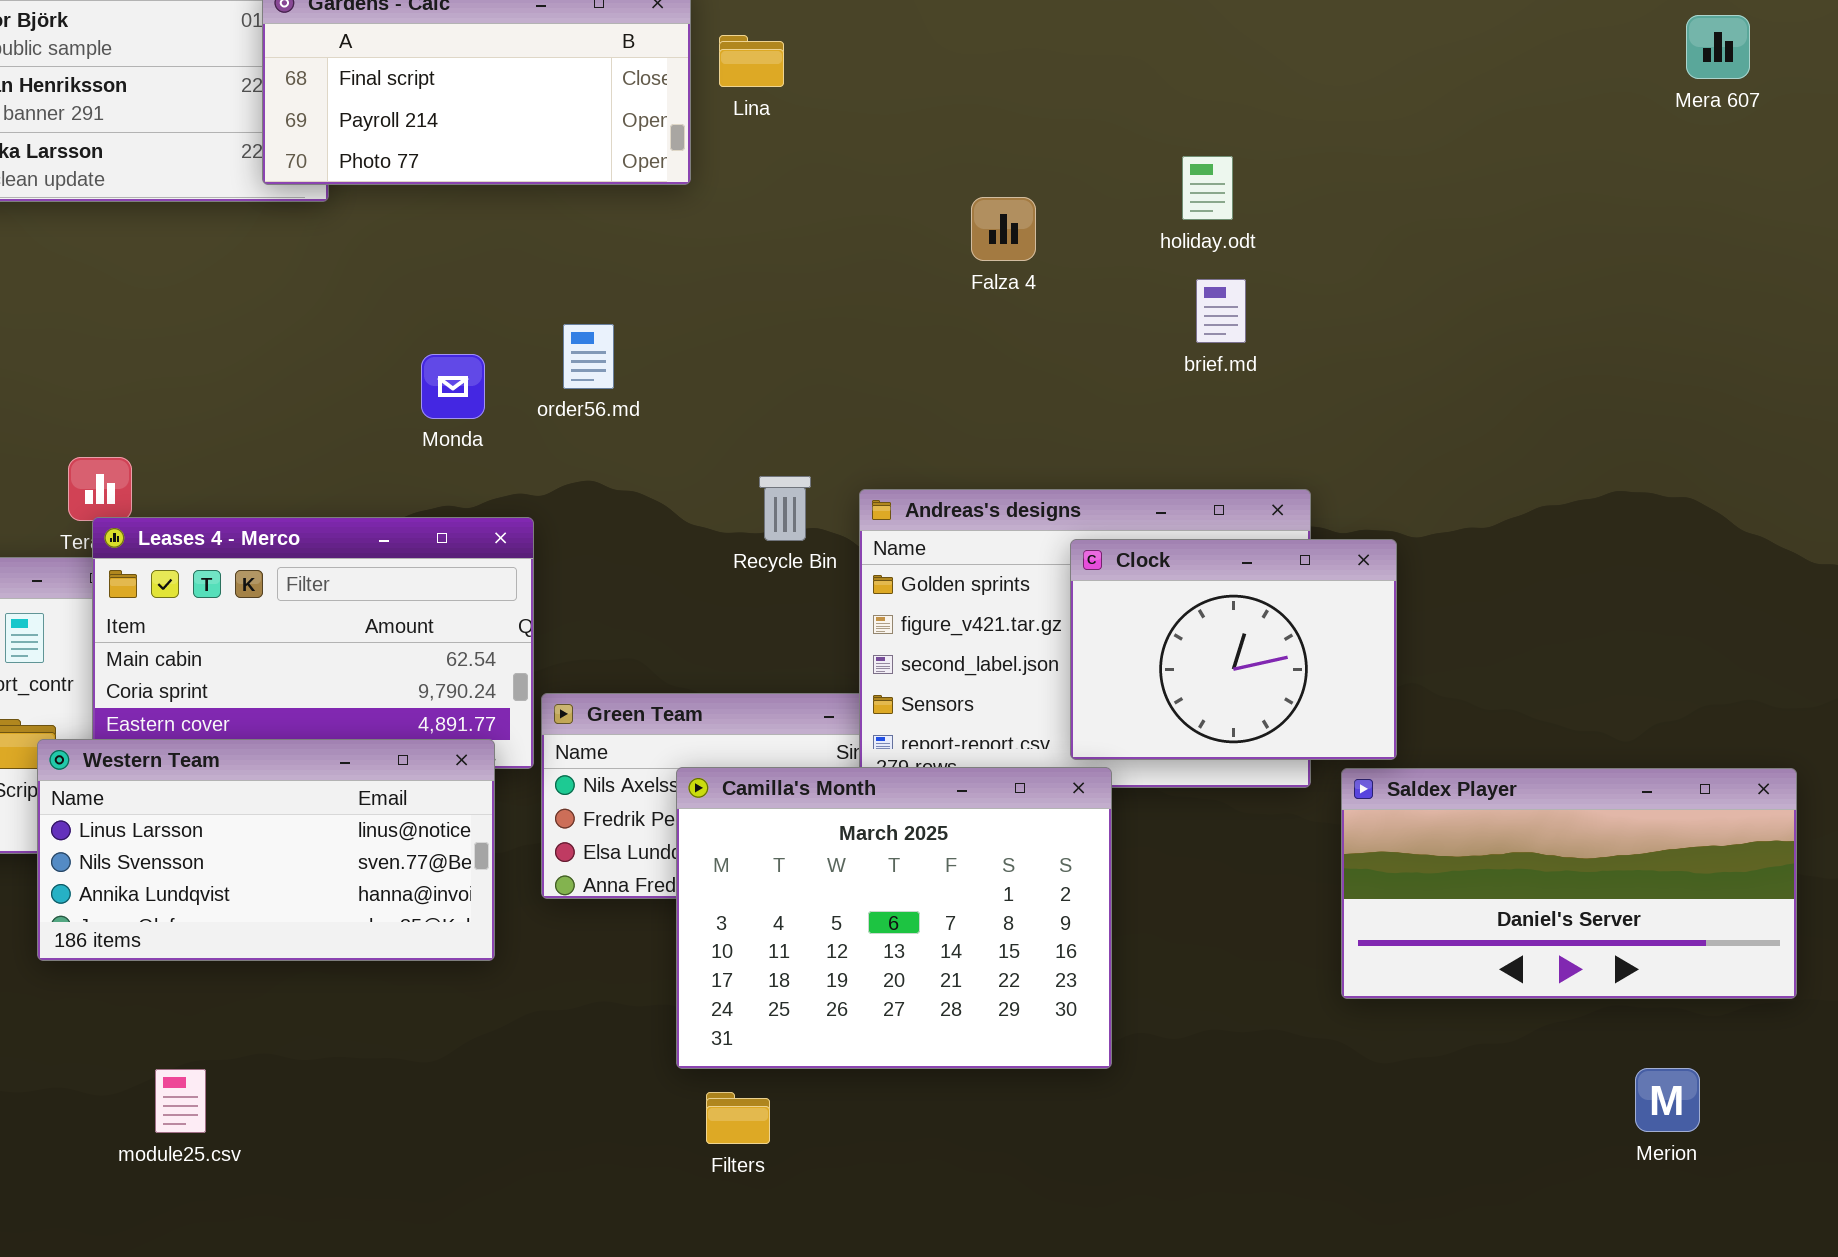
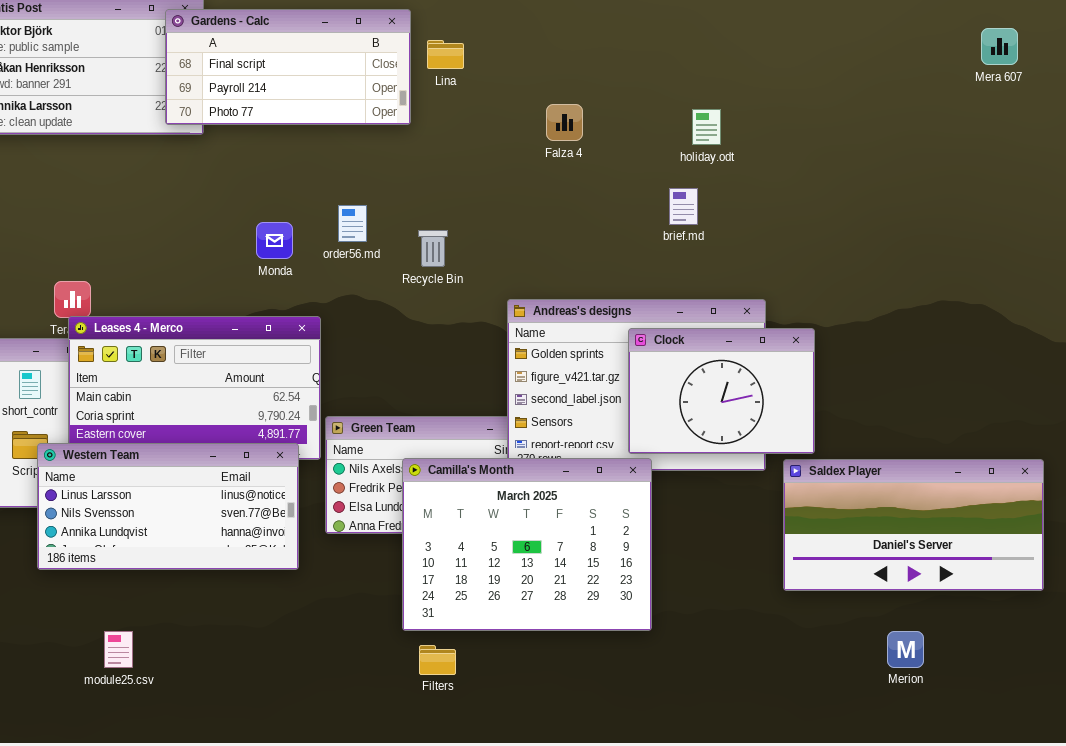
Falza 4: [971,197,1036,261] -> [546,104,583,141], moved
brief.md: [1196,279,1246,343] -> [669,188,698,225], moved
Recycle Bin: [759,476,811,541] -> [418,230,448,267], moved
Merion: [1635,1068,1700,1132] -> [887,631,924,668], moved

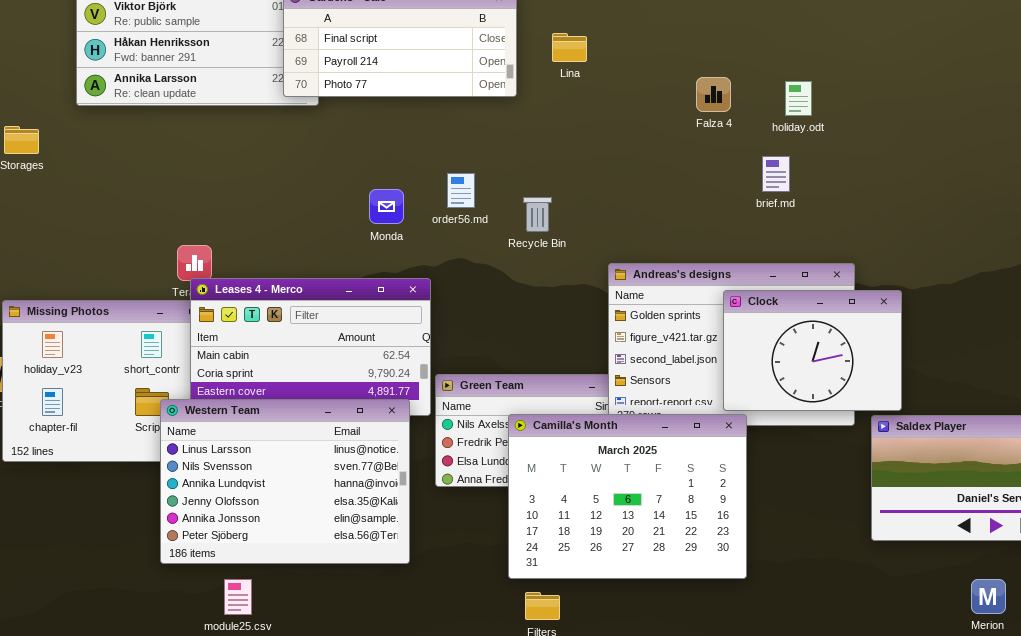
Lina: [427,40,464,69] -> [552,33,587,62], moved
Falza 4: [546,104,583,141] -> [696,77,731,112], moved
Western Team: [37,443,299,570] -> [160,399,410,564], resized

